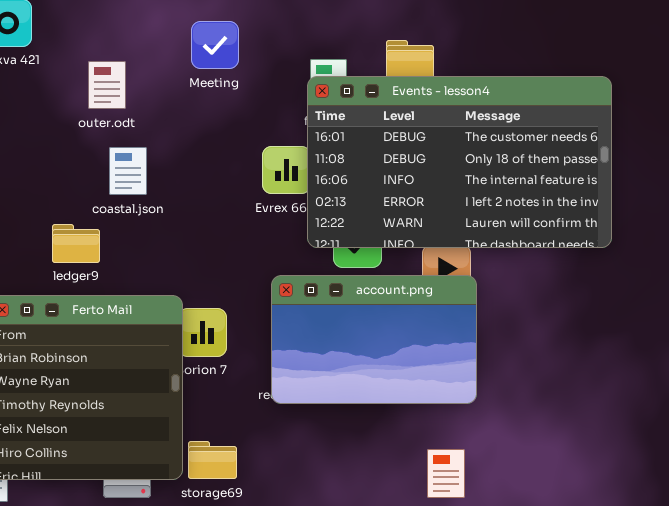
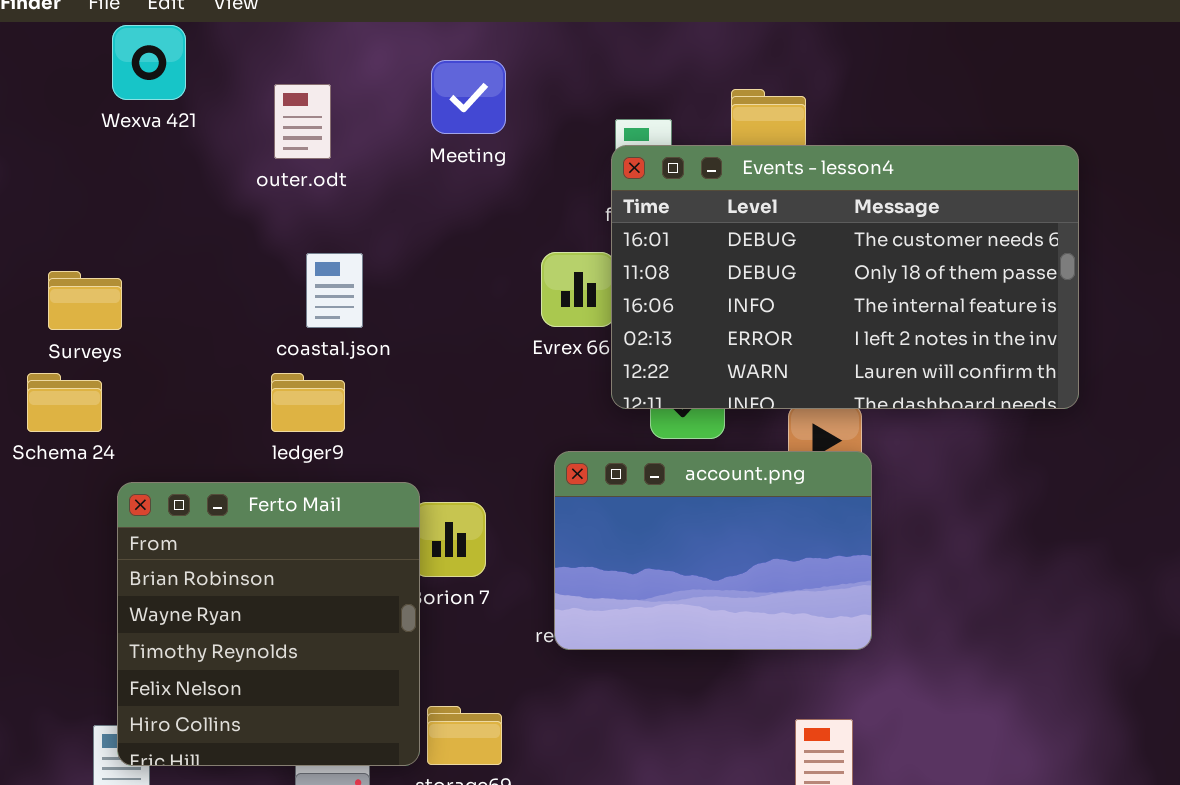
outer.odt: [88,61,126,109] -> [274,84,331,159], moved
ledger9: [52,224,100,263] -> [271,373,345,432], moved

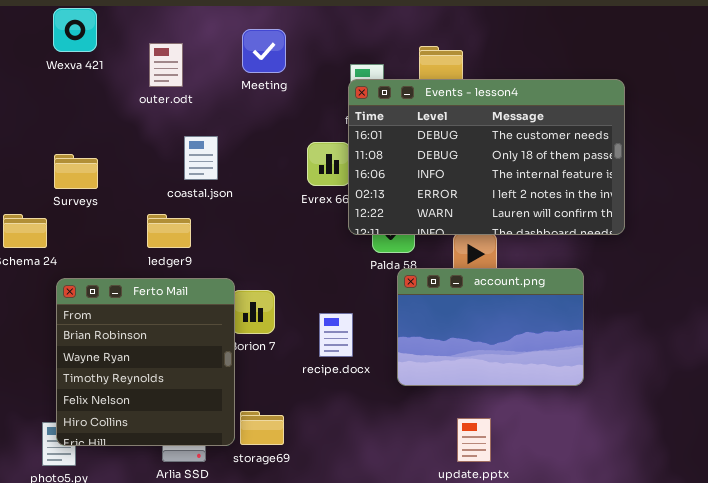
coastal.json: [306,253,363,328] -> [184,136,218,180], moved
Surveys: [48,271,122,330] -> [54,154,98,189], moved
account.png: [554,451,872,650] -> [397,268,584,386], moved

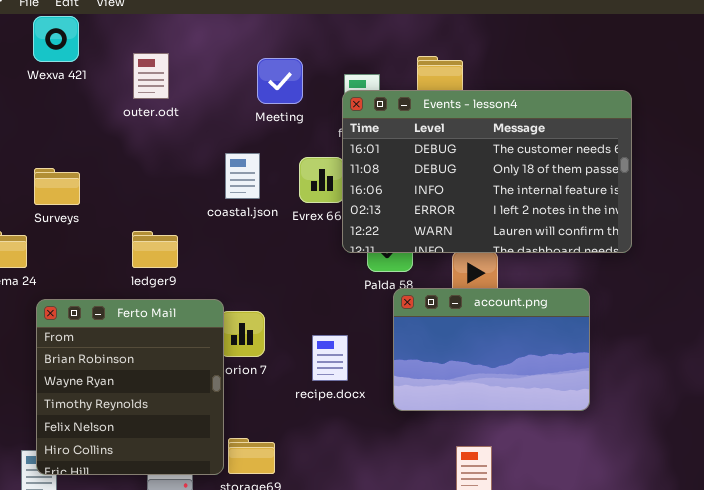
Meeting: [242,29,286,73] -> [257,58,303,104], moved
coastal.json: [184,136,218,180] -> [225,153,260,199], moved

